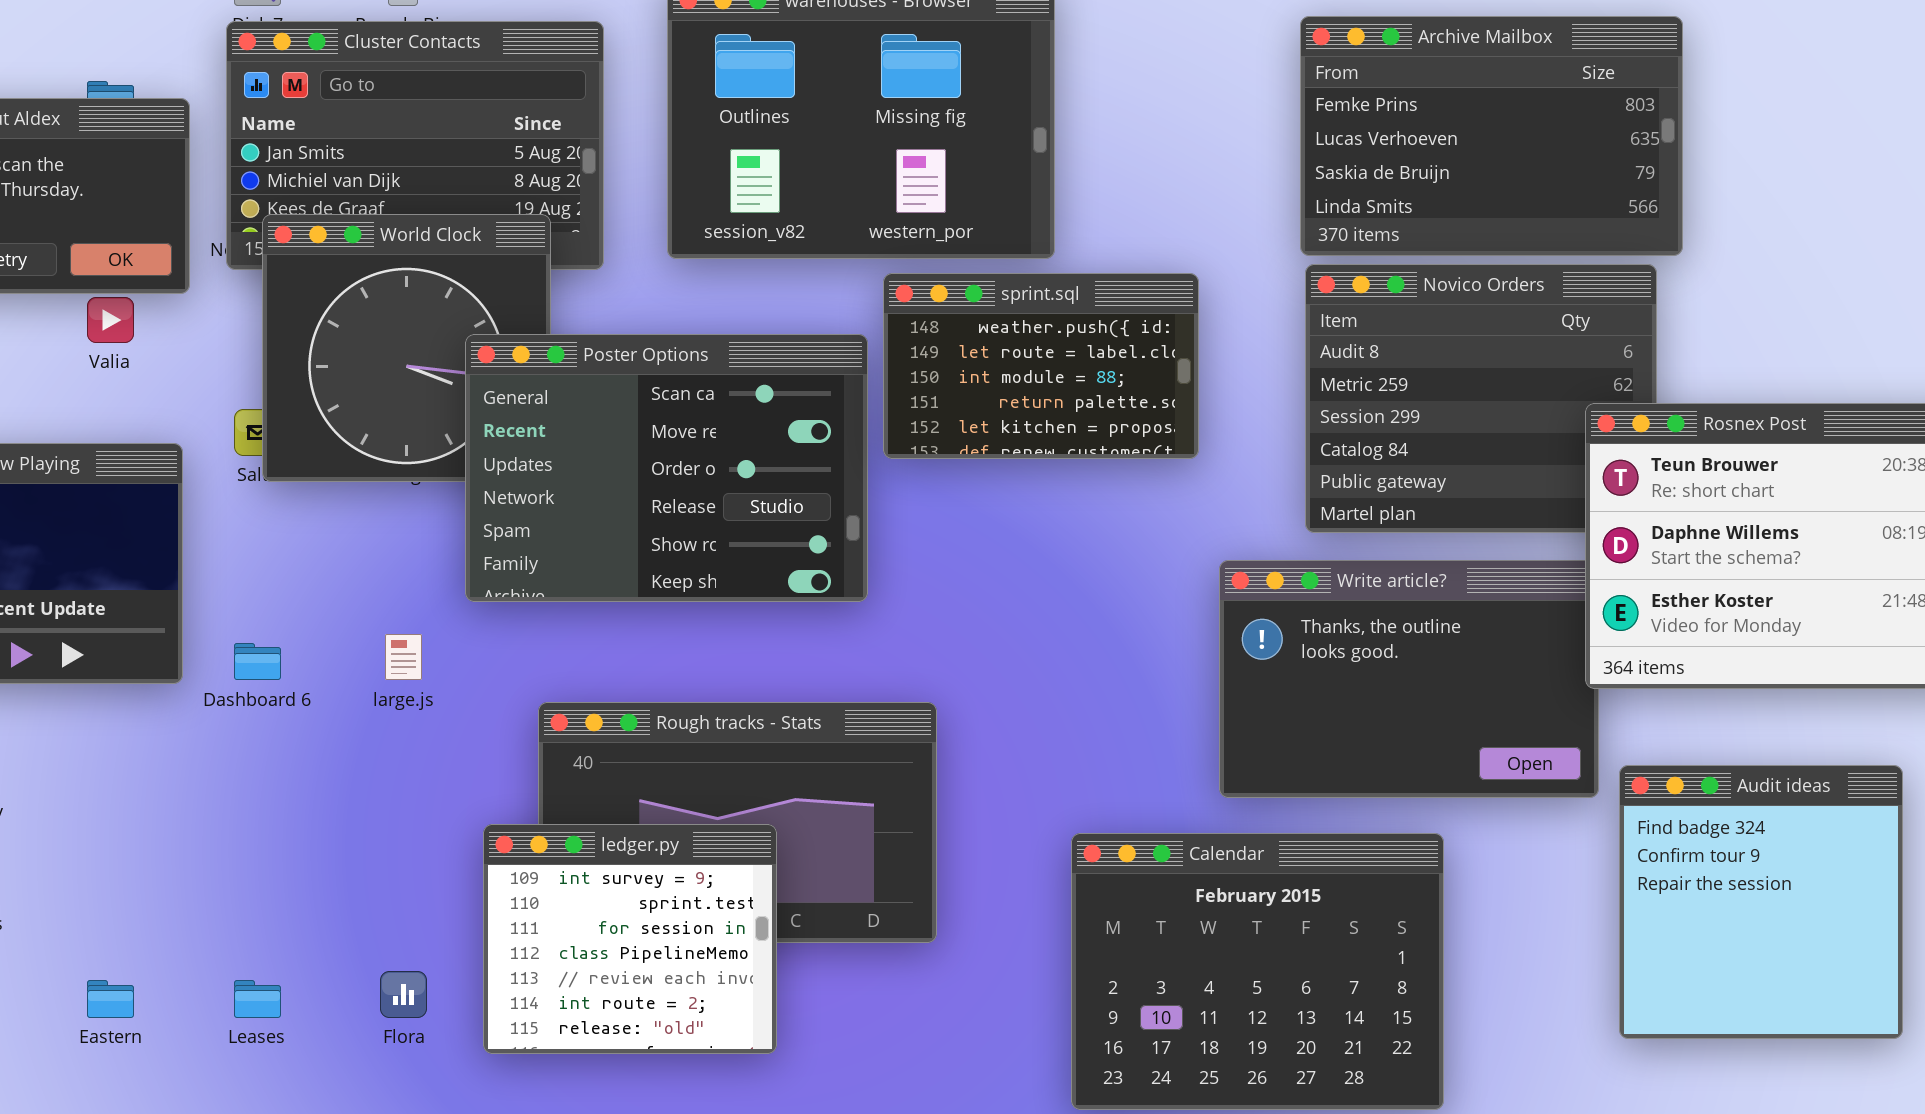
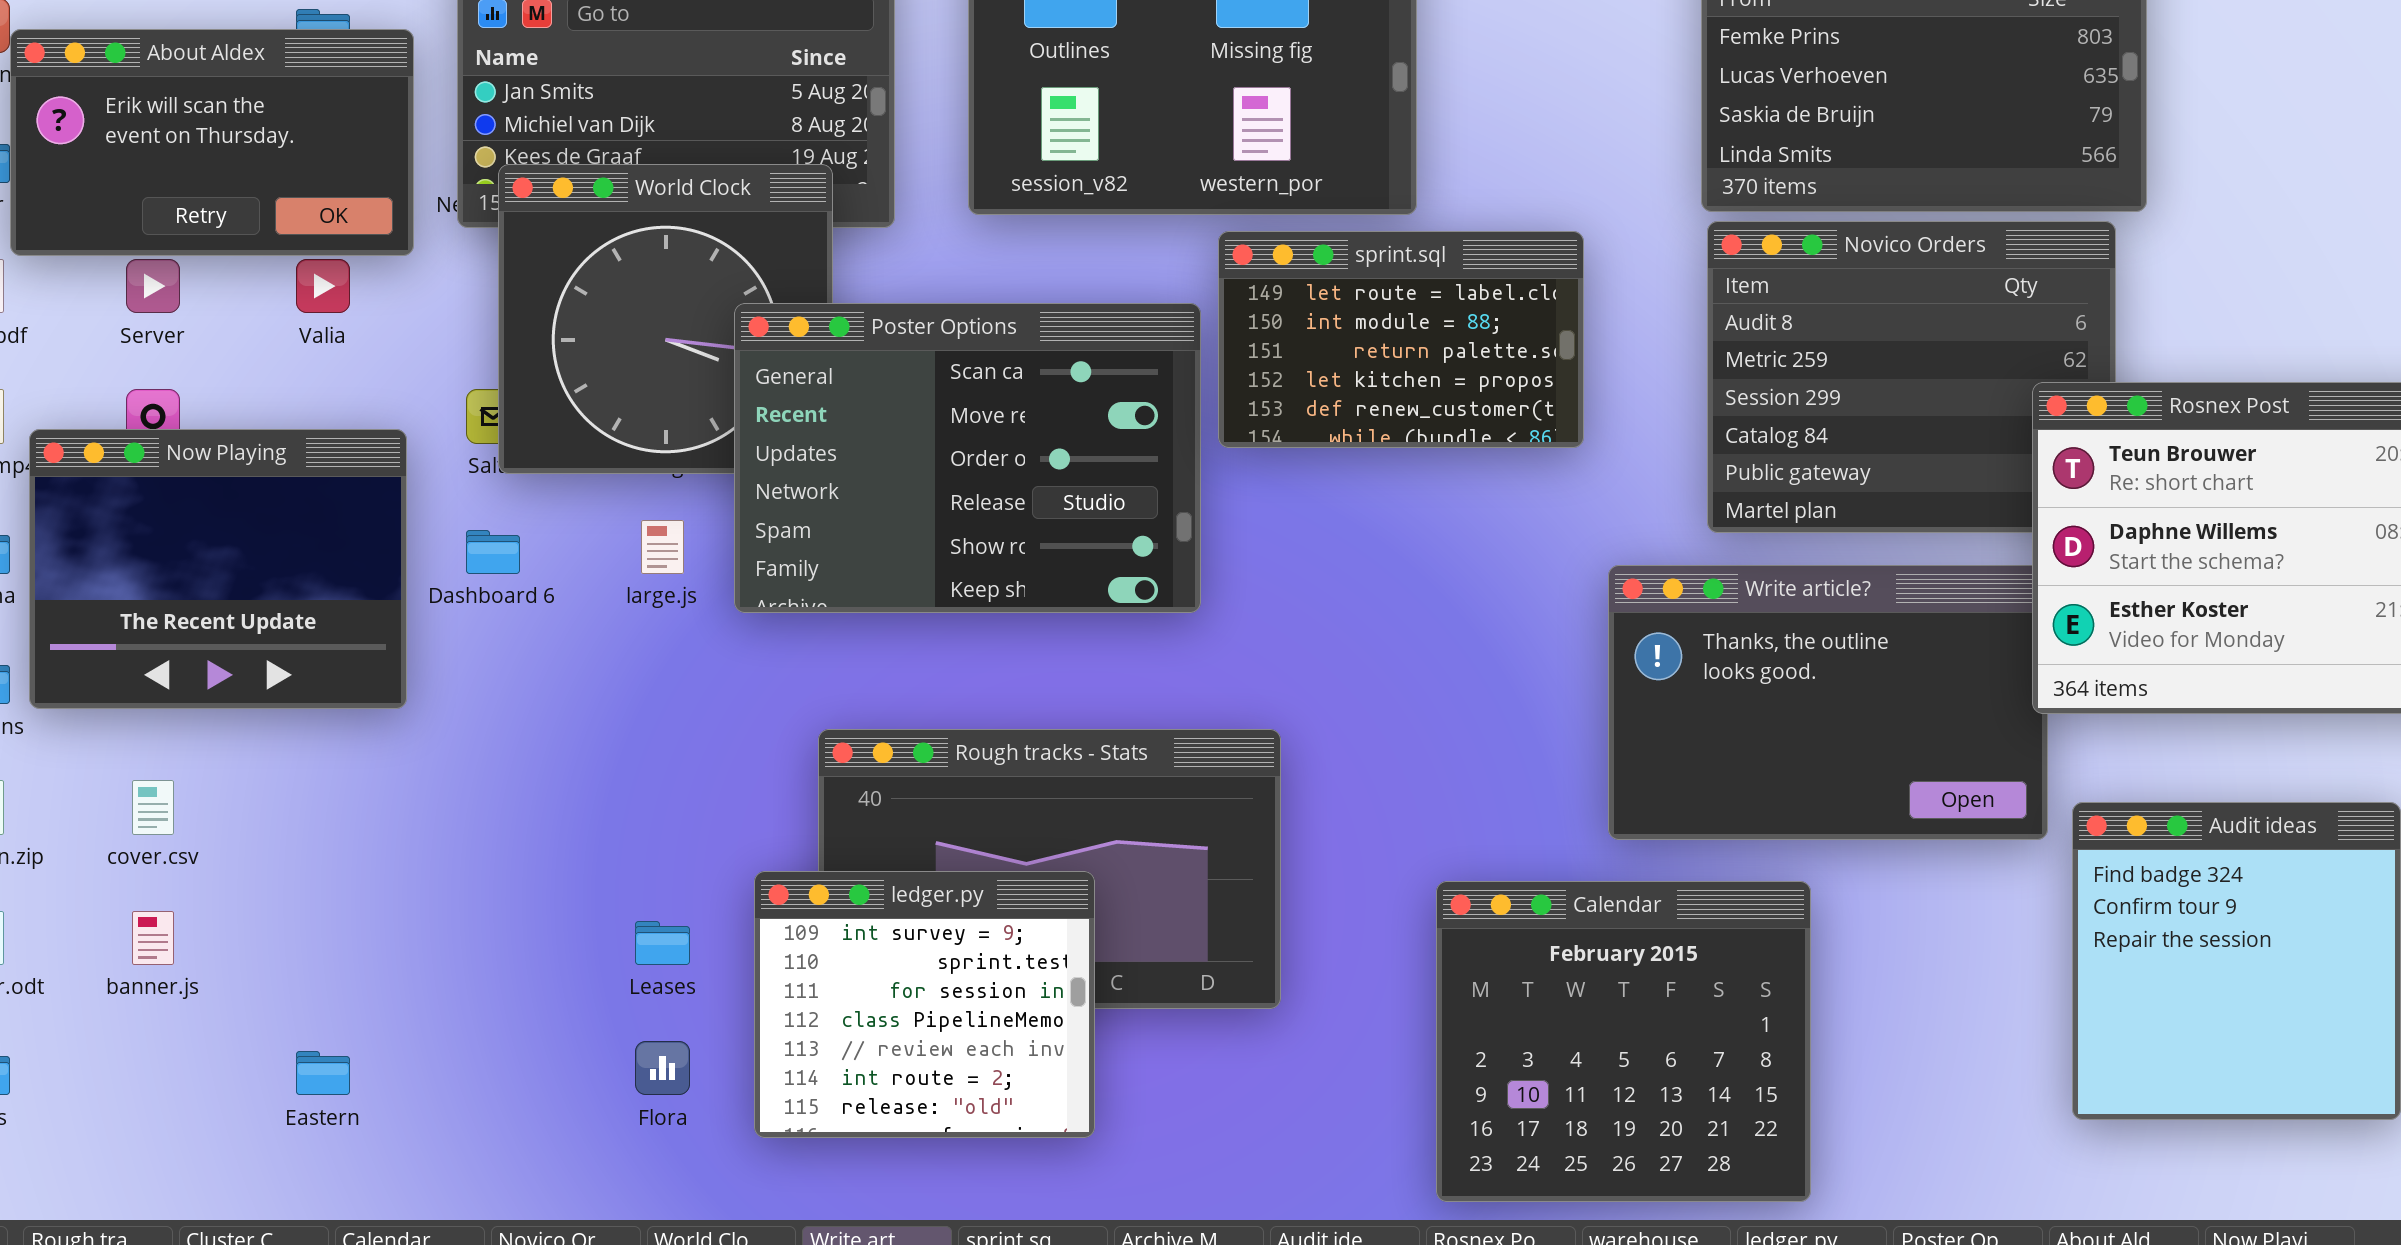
sprint.sql: [883,273,1199,459] -> [1218,231,1584,448], scrolled down 1 row
large.js: [385,634,422,680] -> [641,520,684,574], moved
Dashboard 6: [234,643,281,680] -> [466,530,520,574], moved
Calendar: [1071,833,1444,1110] -> [1436,881,1811,1202], resized
Leases: [234,980,281,1018] -> [635,921,690,965], moved

